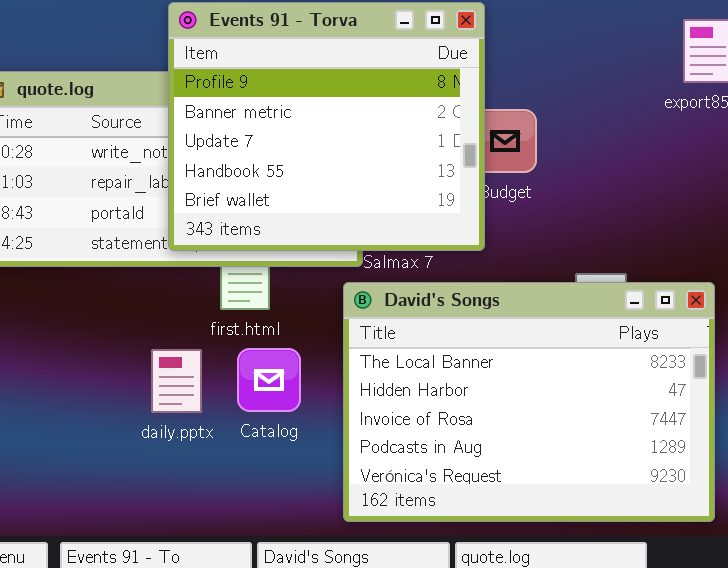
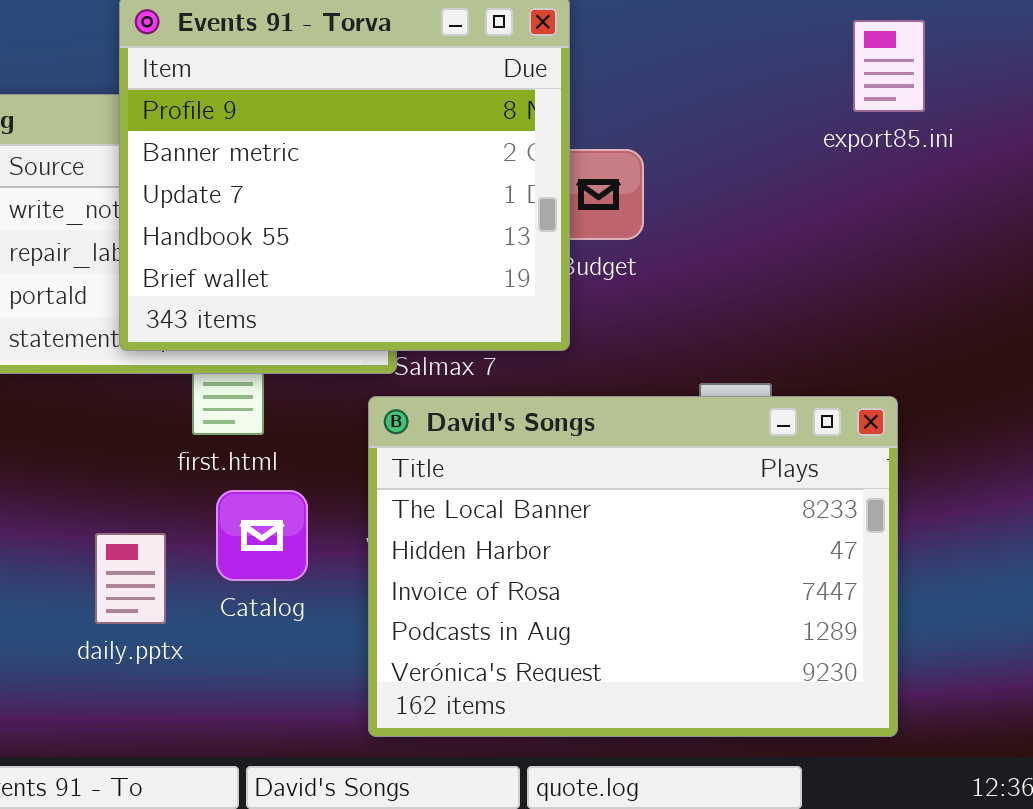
daily.pptx: [151,349,202,413] -> [95,533,166,624], moved

